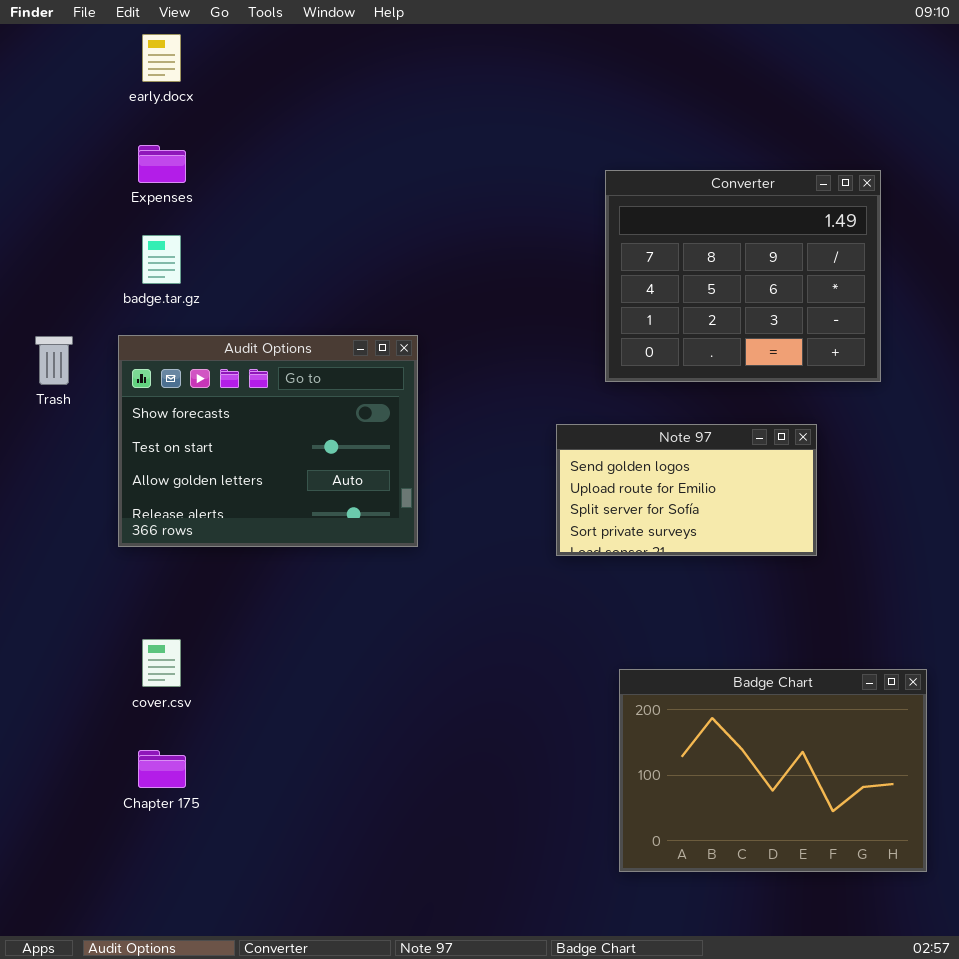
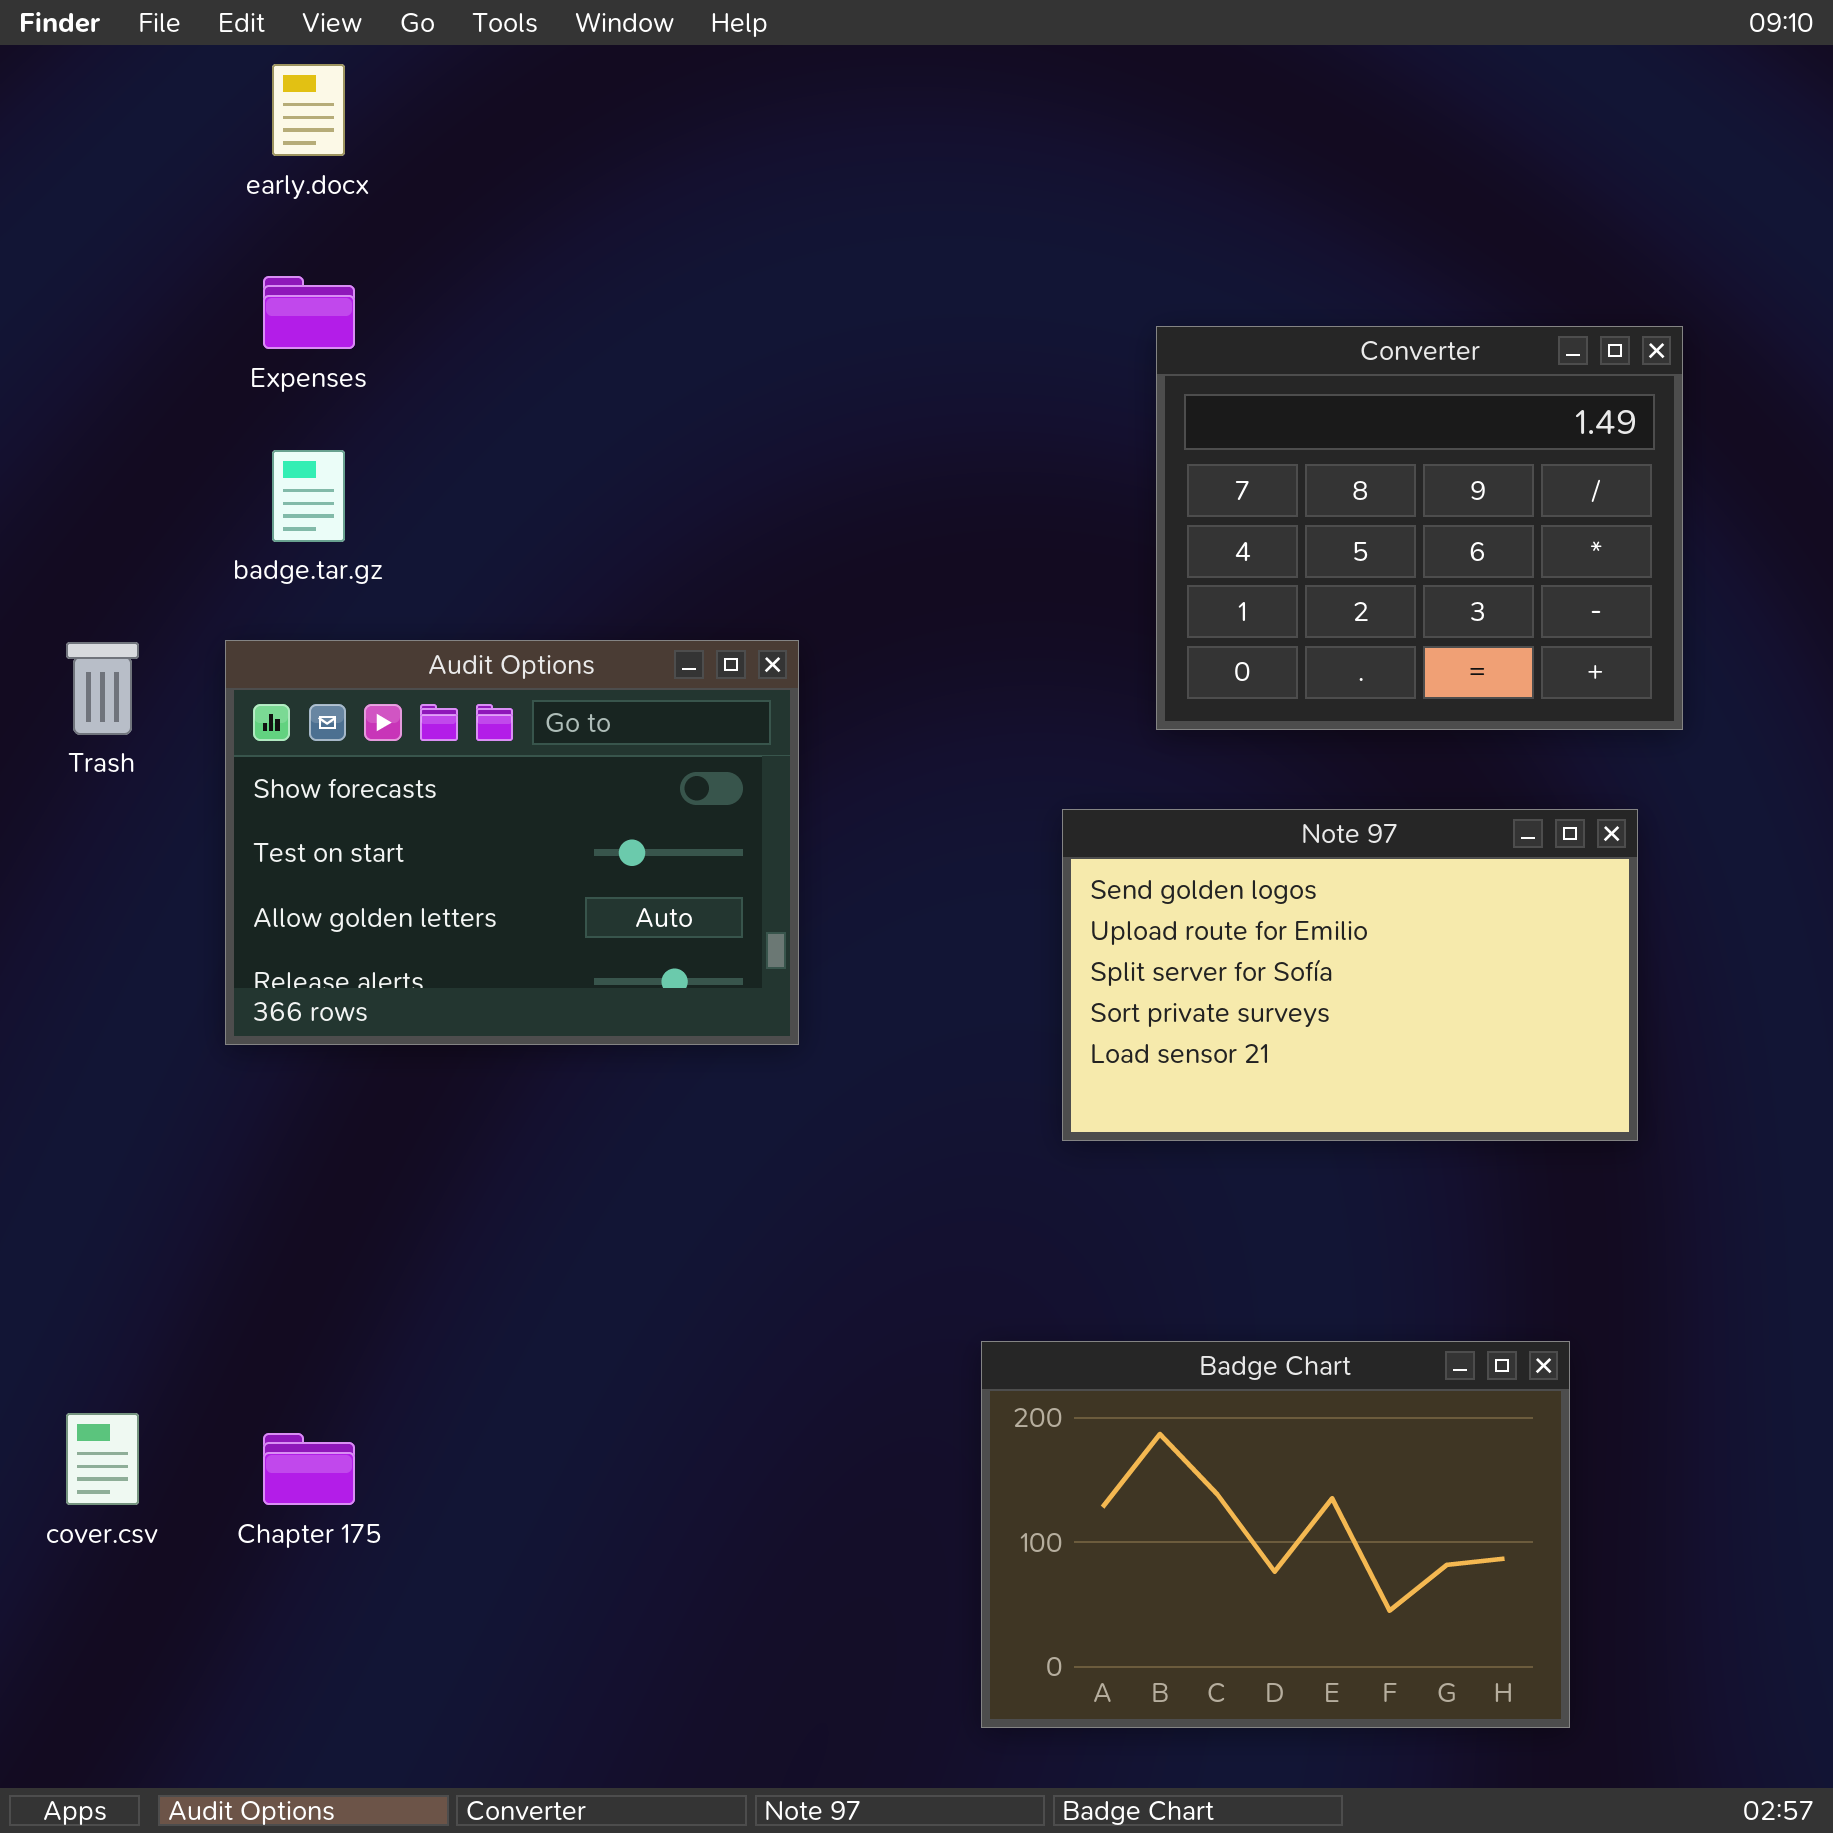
Note 97: [556,424,817,556] -> [1062,809,1638,1141], resized
cover.csv: [142,639,181,687] -> [66,1413,139,1505], moved
Badge Chart: [619,669,927,872] -> [981,1341,1570,1728], moved

